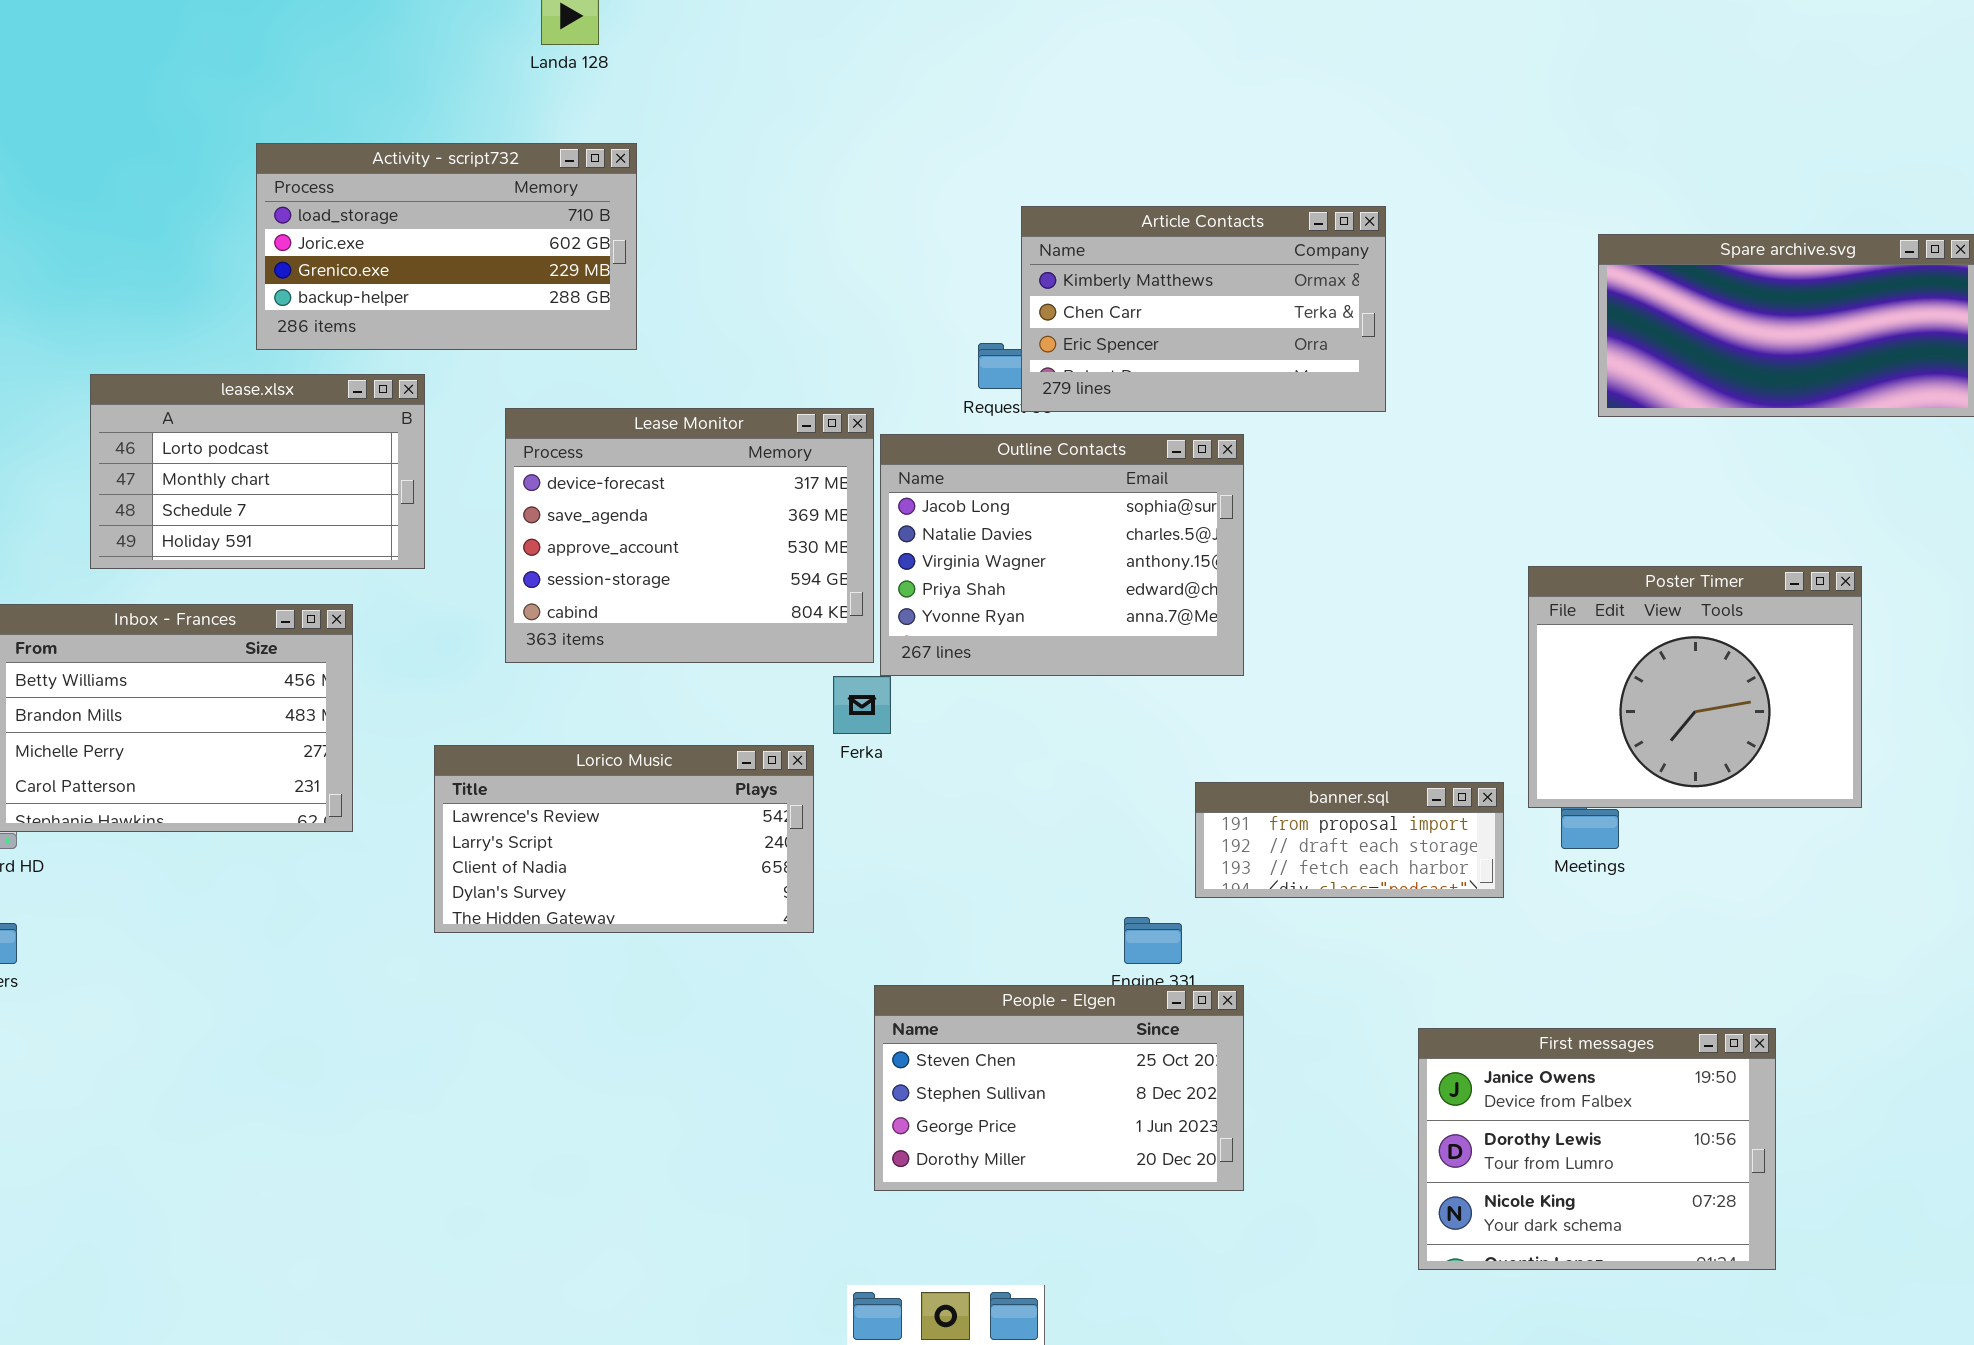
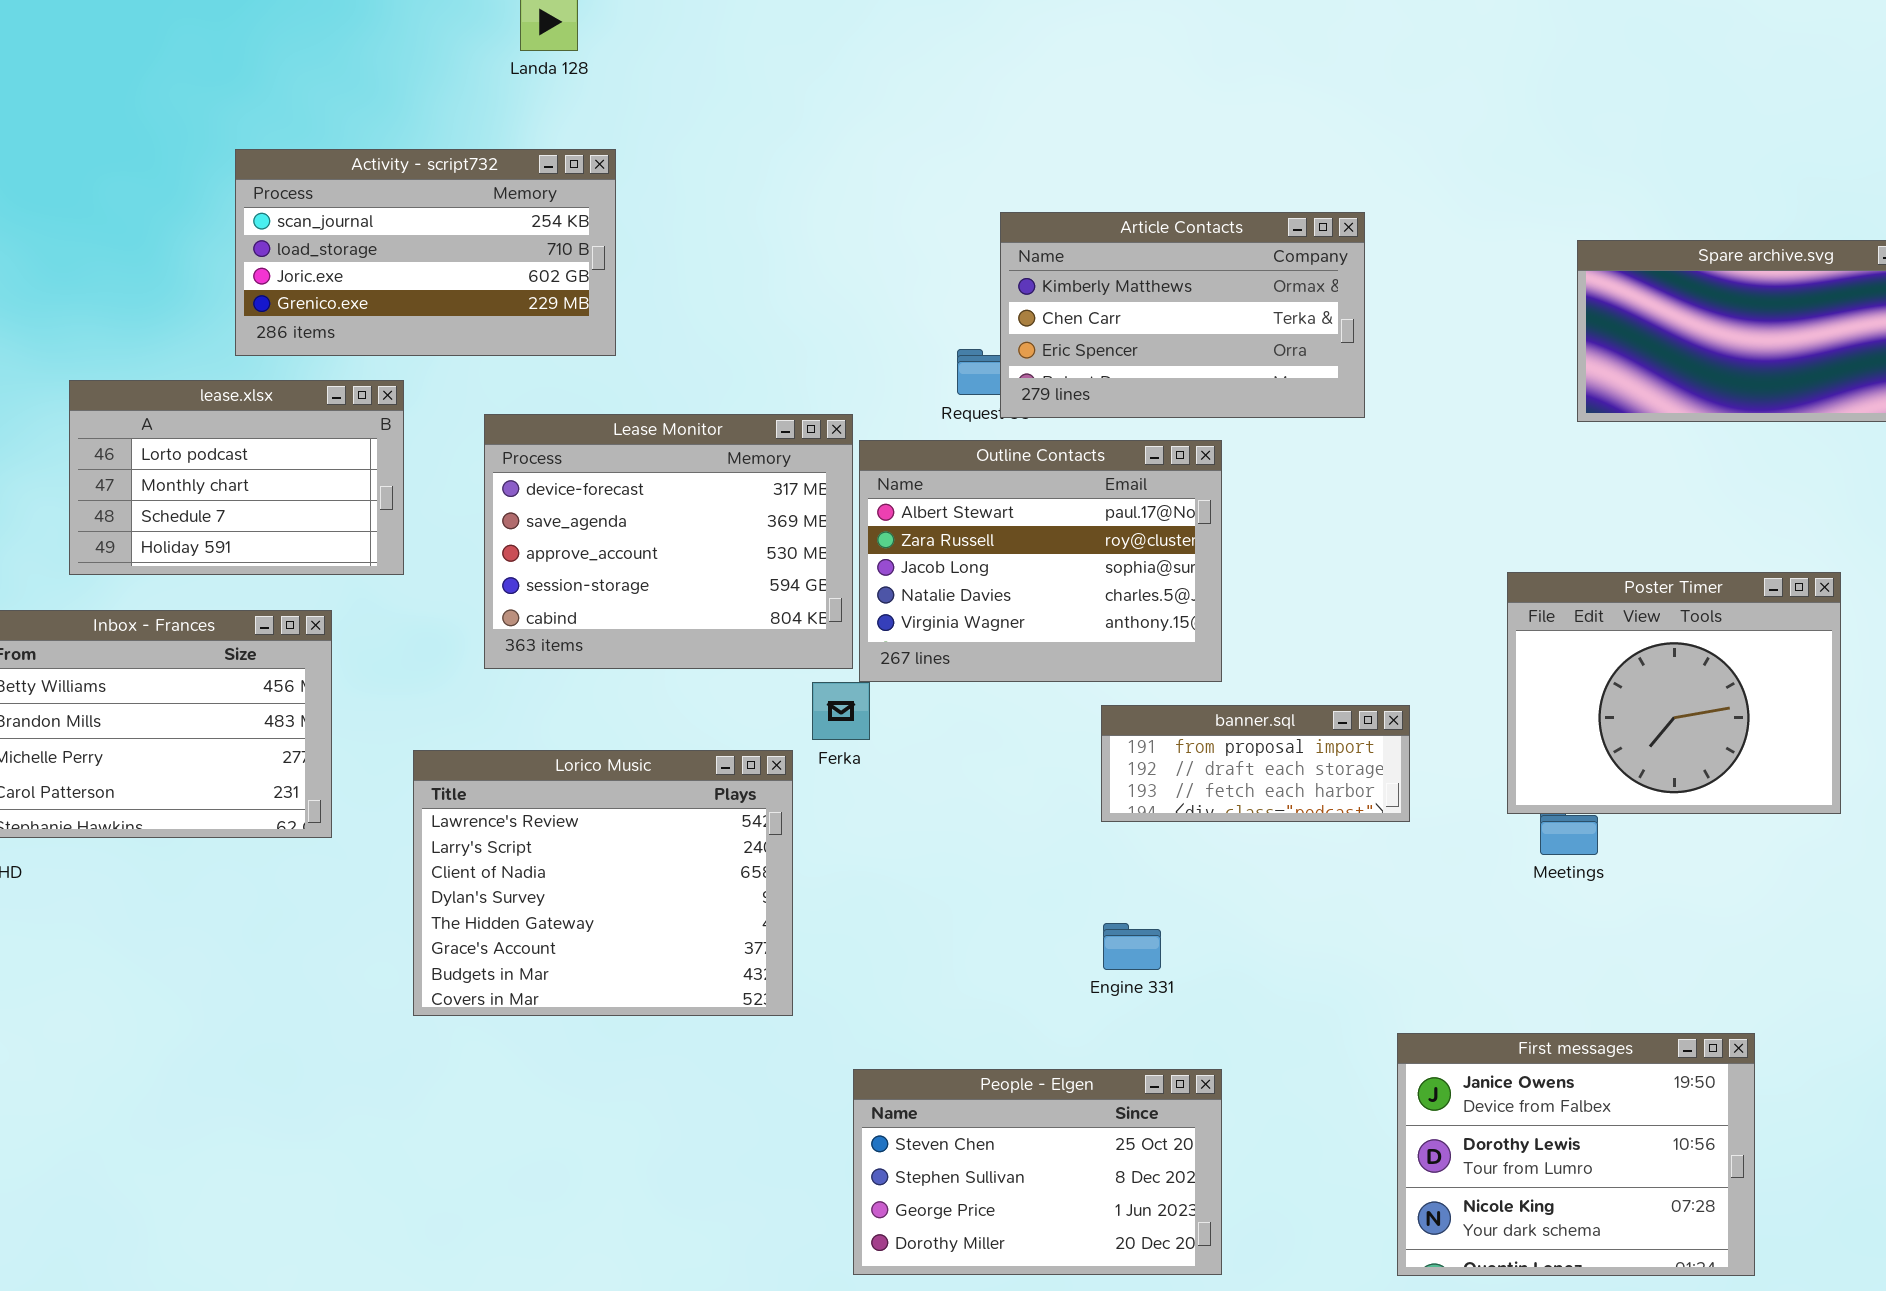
Activity - script732: [256,143,637,350] -> [235,149,616,356], scrolled up 1 row
Outline Contacts: [880,434,1244,676] -> [859,440,1222,682], scrolled up 2 rows
Lorico Music: [434,745,814,933] -> [413,750,793,1016], resized
banner.sql: [1195,782,1504,898] -> [1101,705,1410,822], moved
People - Elgen: [874,985,1244,1191] -> [853,1069,1222,1275], moved

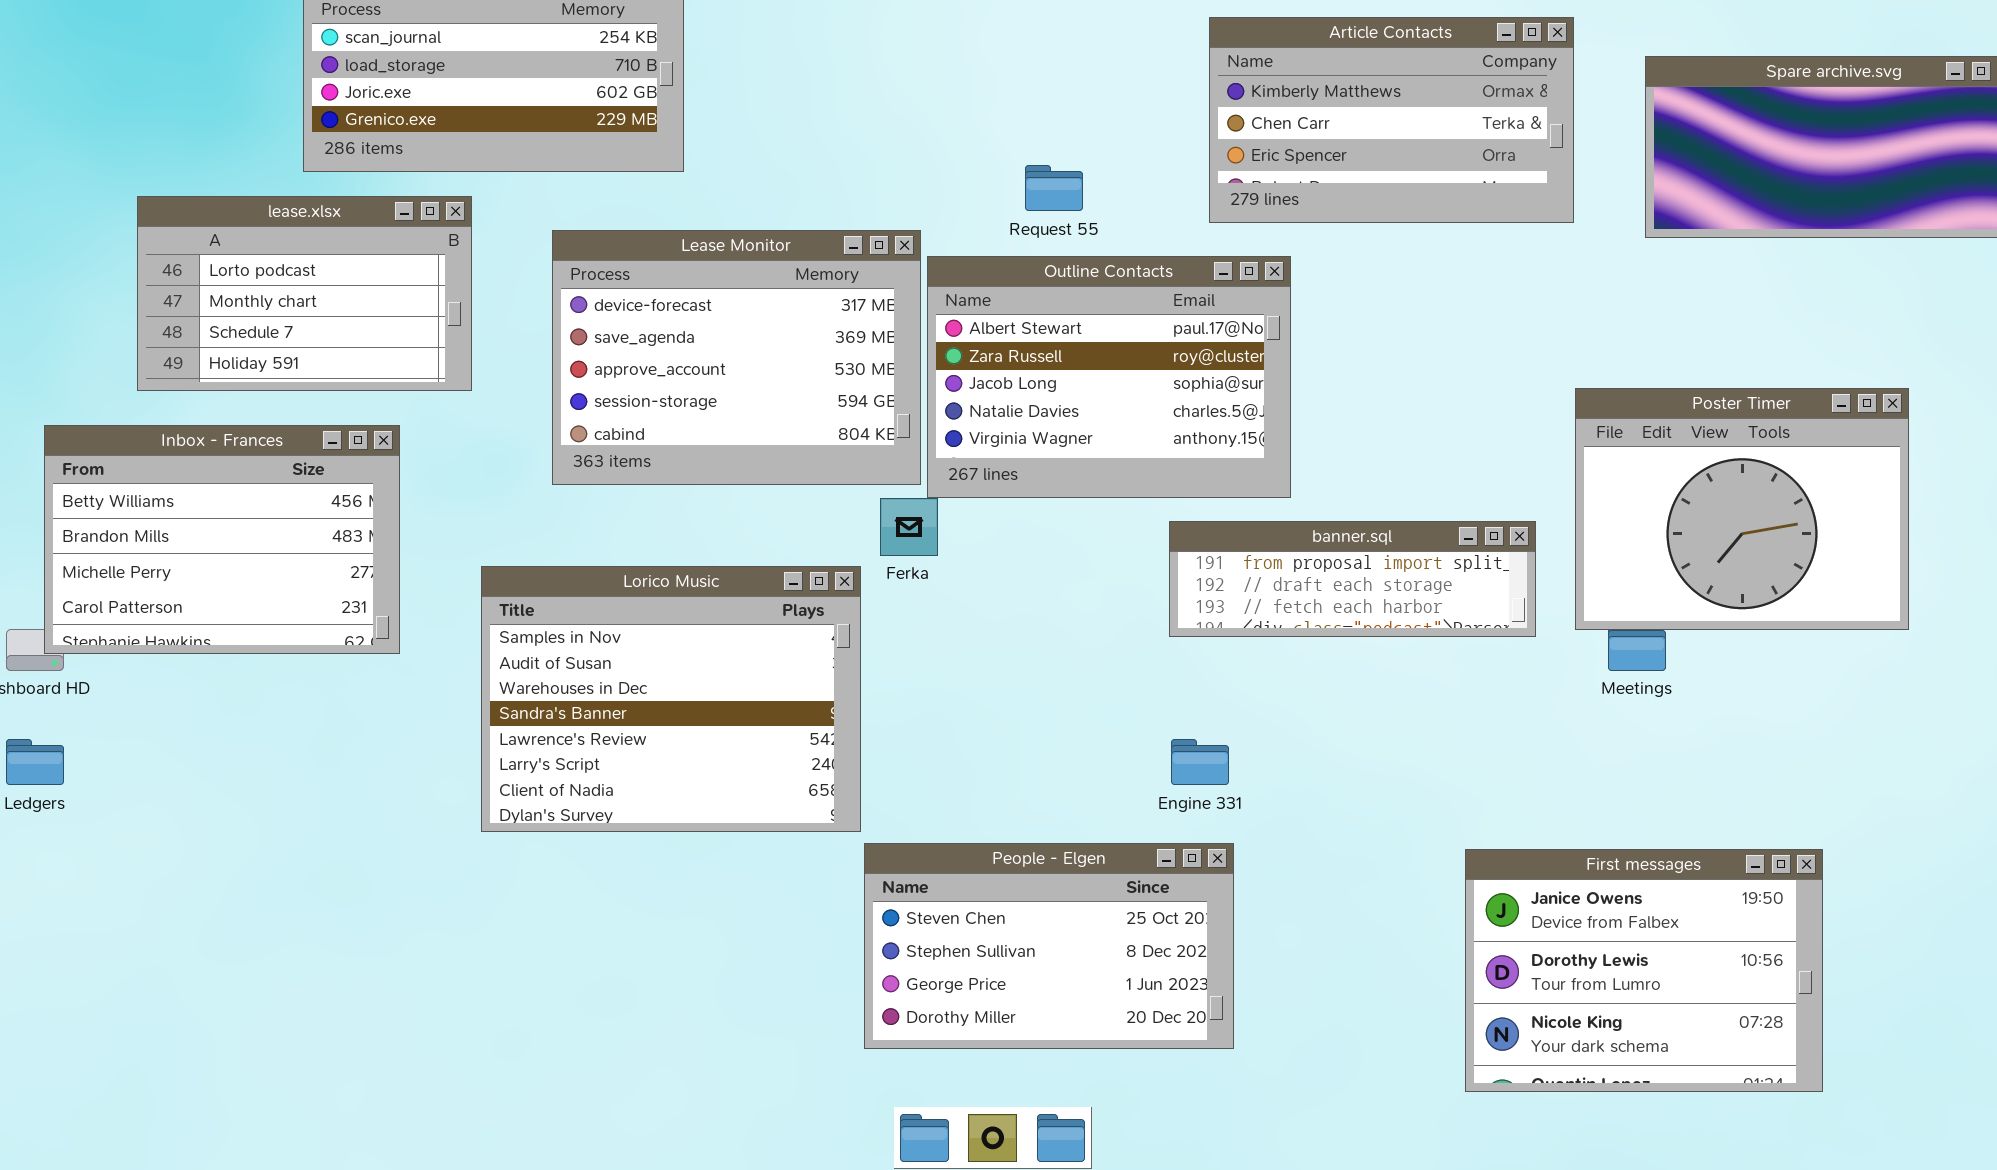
Article Contacts: [1000,212,1365,418] -> [1209,17,1574,223], moved
banner.sql: [1101,705,1410,822] -> [1169,521,1536,637], resized
Lorico Music: [413,750,793,1016] -> [481,566,861,832], scrolled up 4 rows
People - Elgen: [853,1069,1222,1275] -> [864,843,1234,1049], moved

